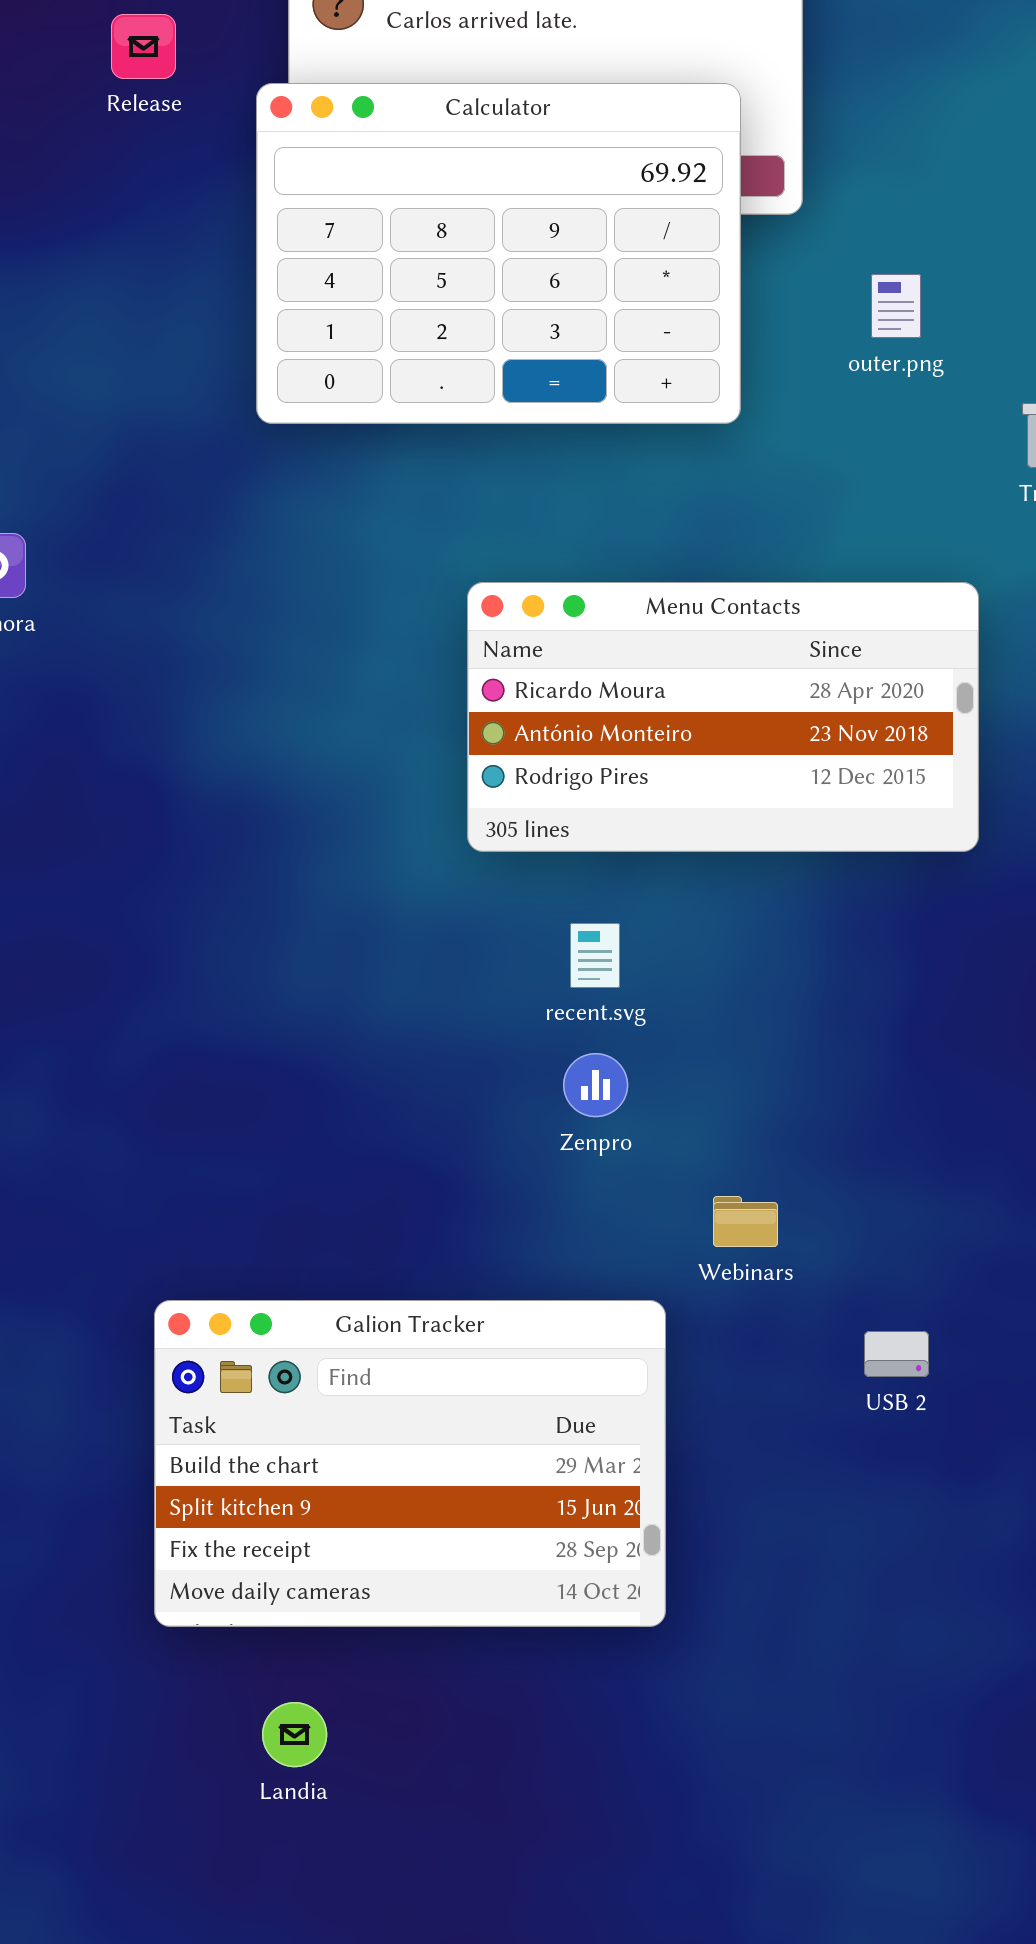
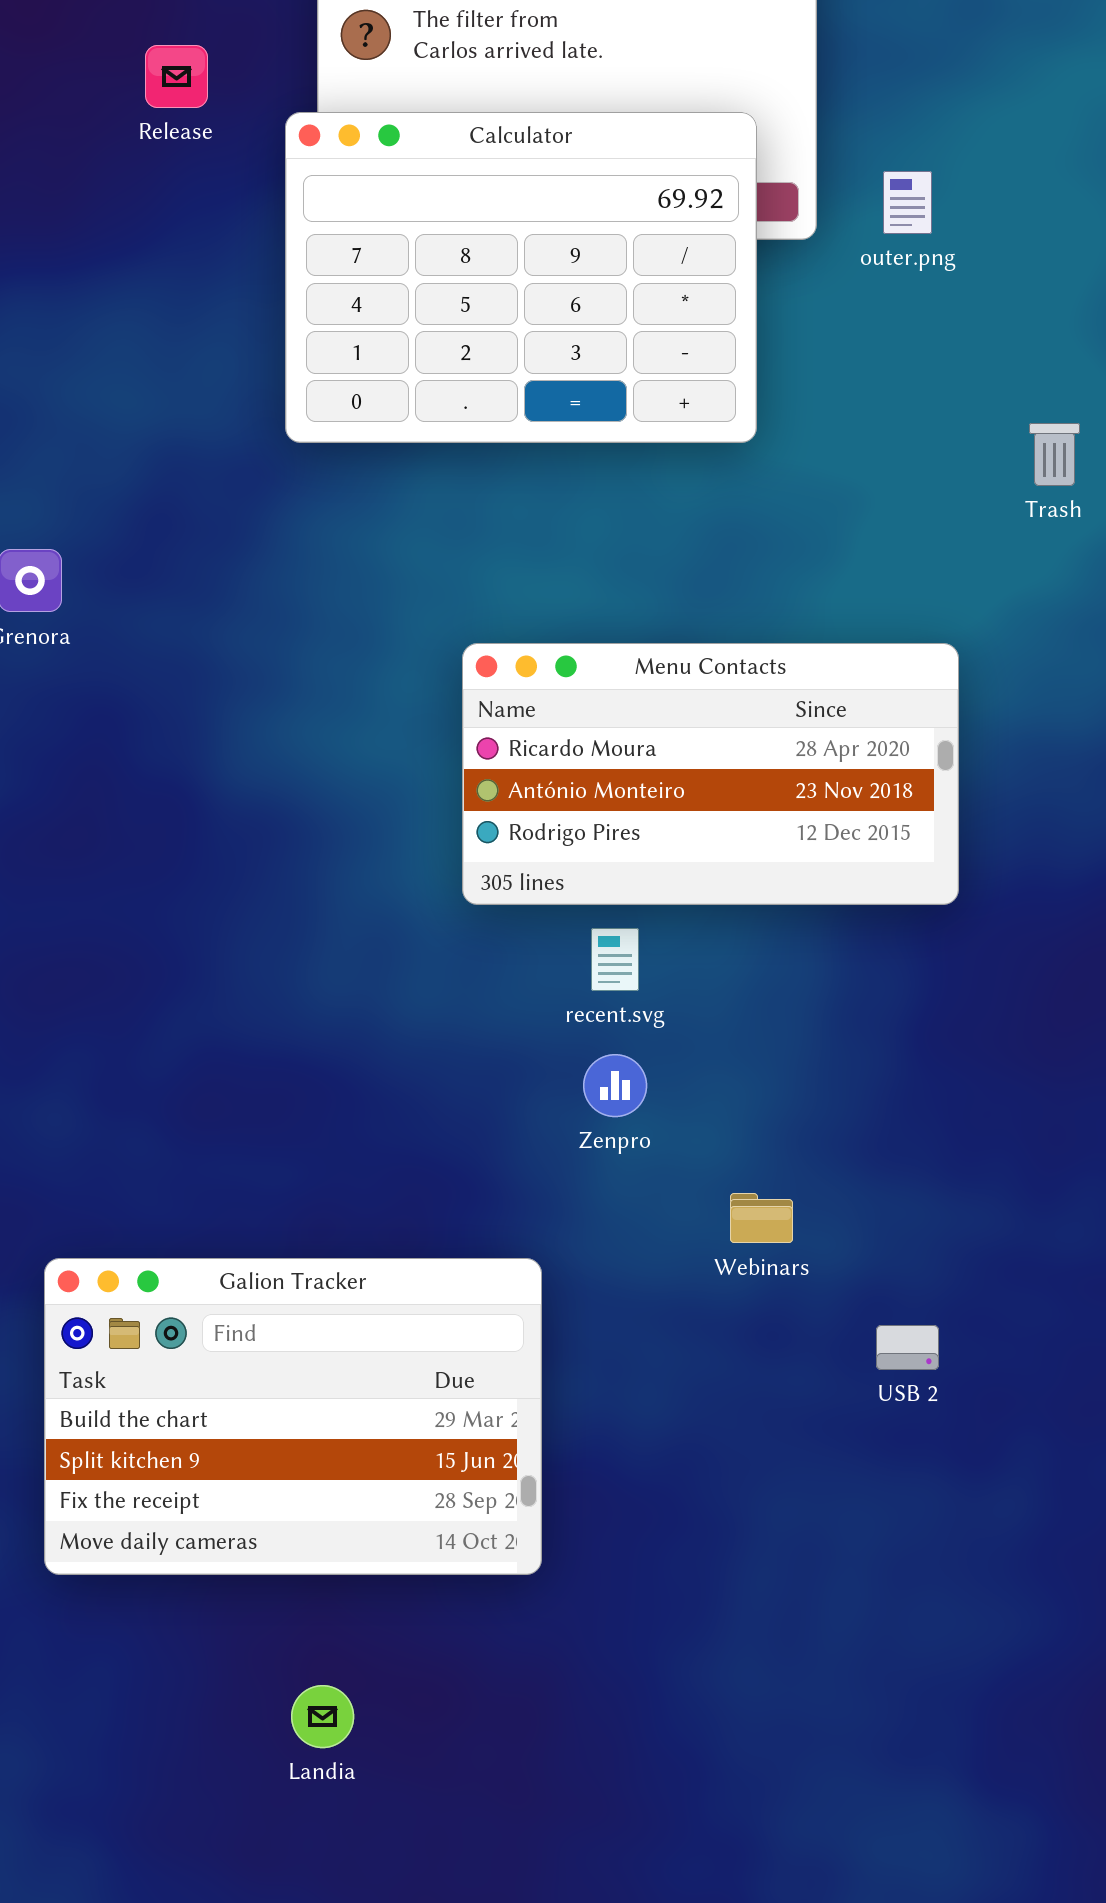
outer.png: [871,274,921,338] -> [883,171,932,234], moved
Menu Contacts: [467,582,979,852] -> [462,643,959,905], moved
Galion Tracker: [154,1300,666,1627] -> [44,1258,542,1575], moved

